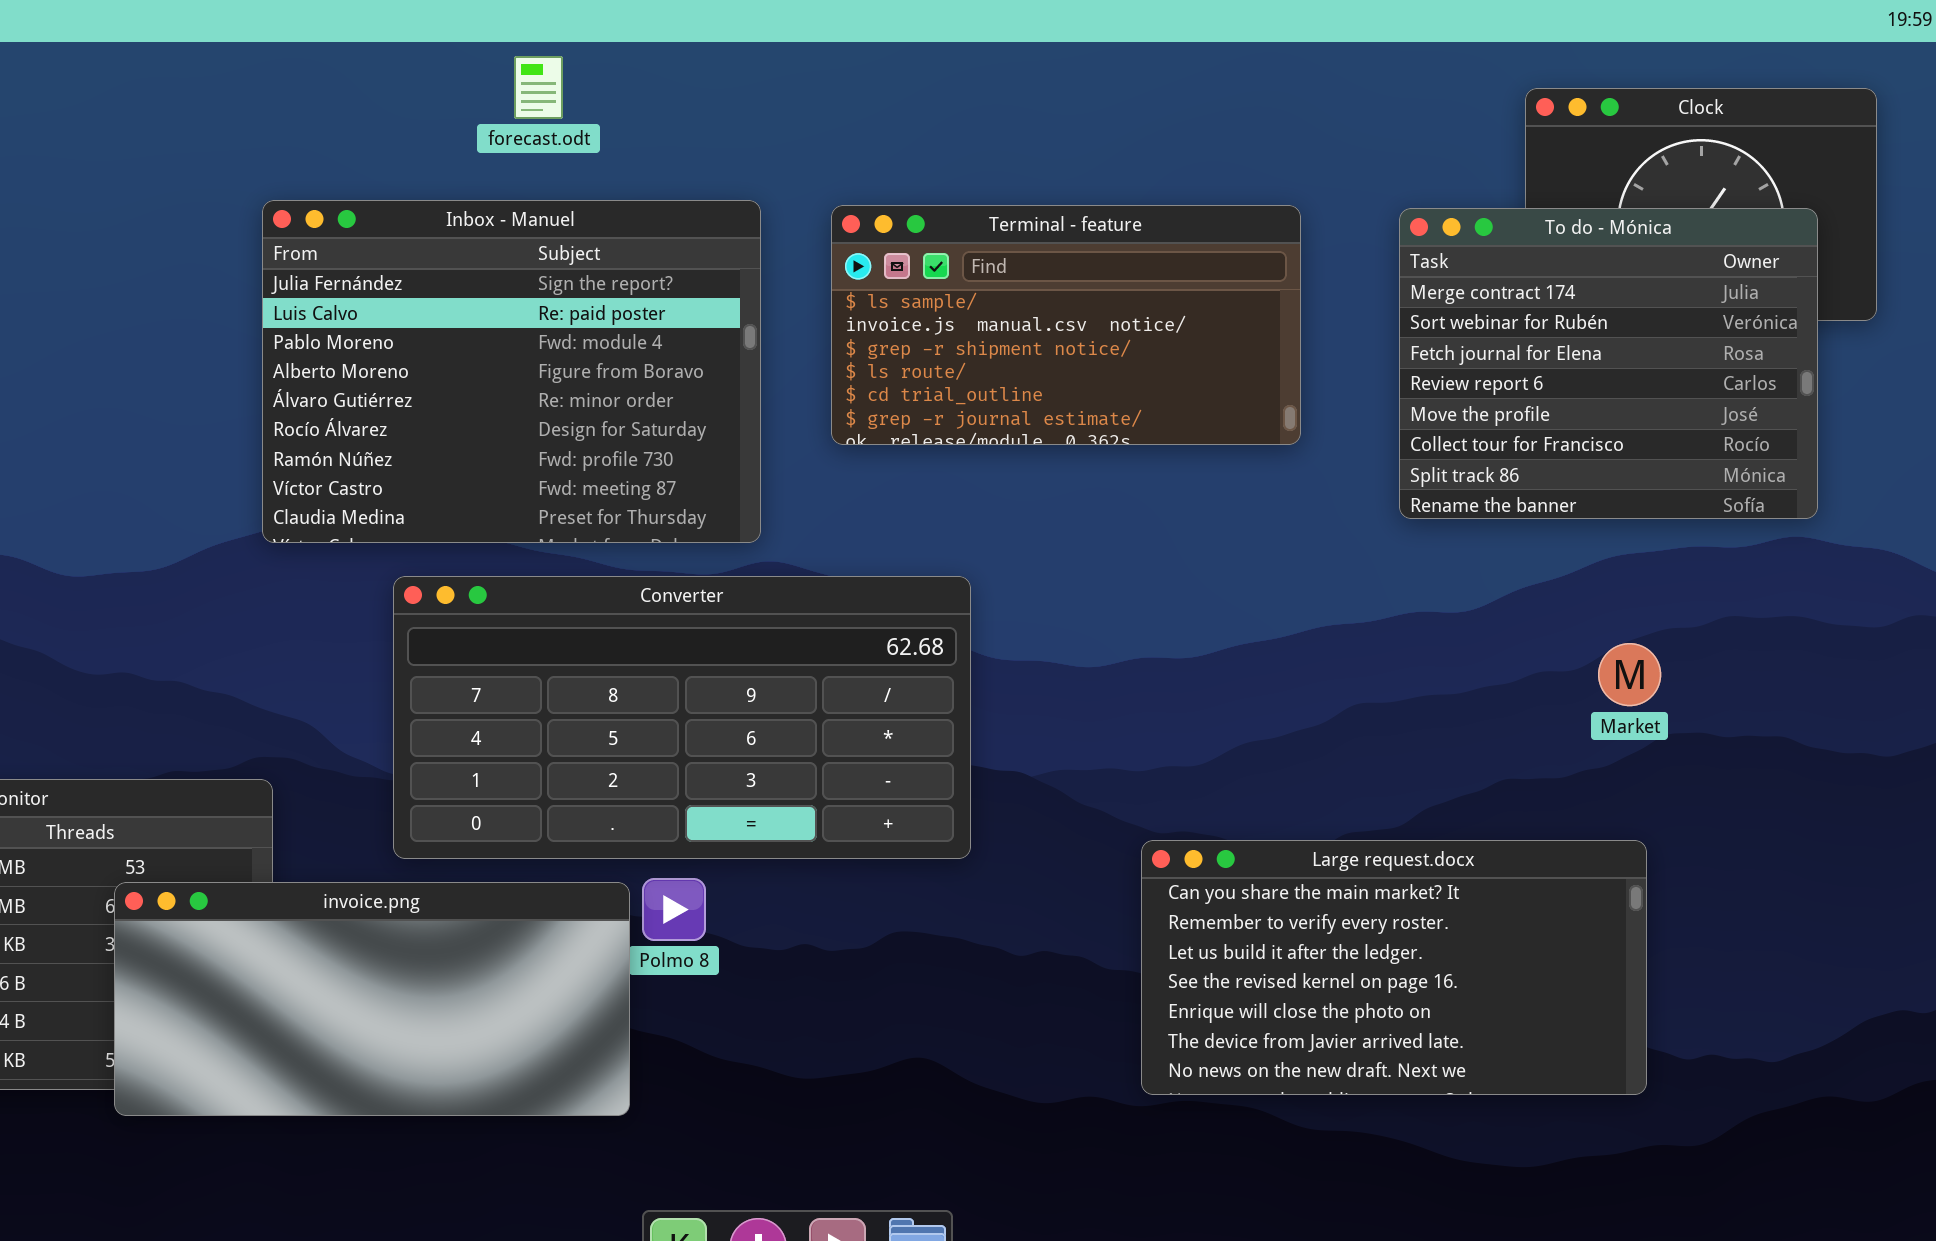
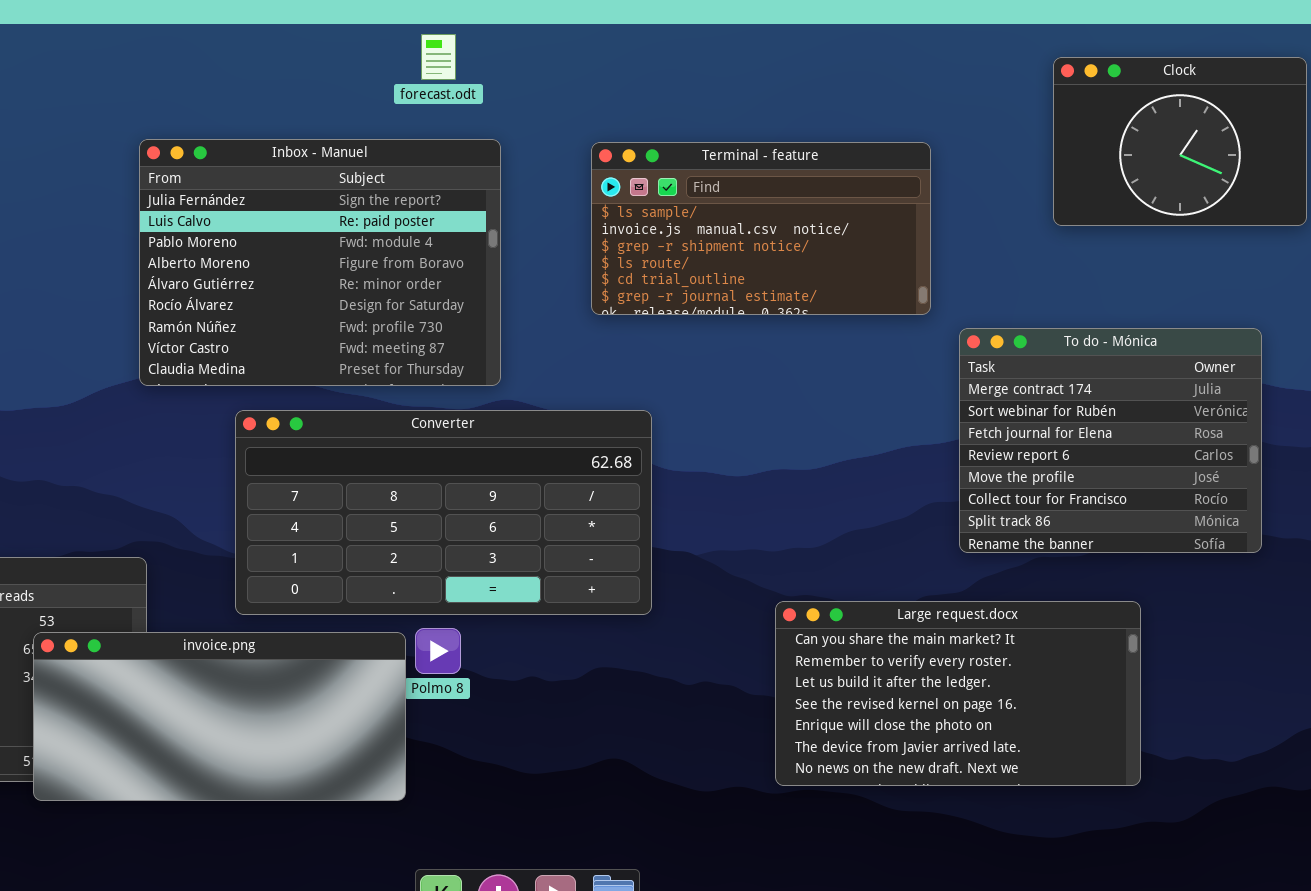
forecast.odt: [514,56,563,119] -> [421,34,456,80], moved
Terminal - feature: [831,205,1301,445] -> [591,142,931,315], moved
To do - Mónica: [1399,208,1818,519] -> [959,328,1262,553], moved

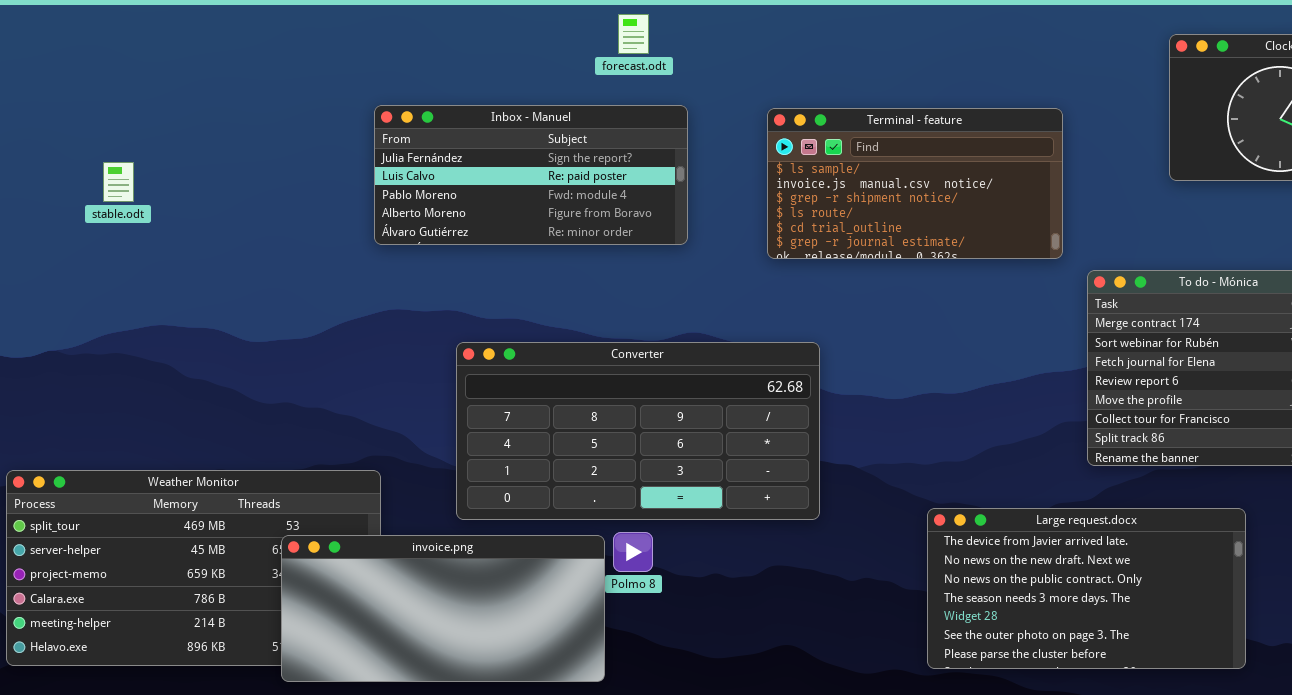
Inbox - Manuel: [139,139,501,386] -> [374,105,688,245], resized
Large request.docx: [775,601,1141,786] -> [927,508,1246,669], scrolled down 5 rows

